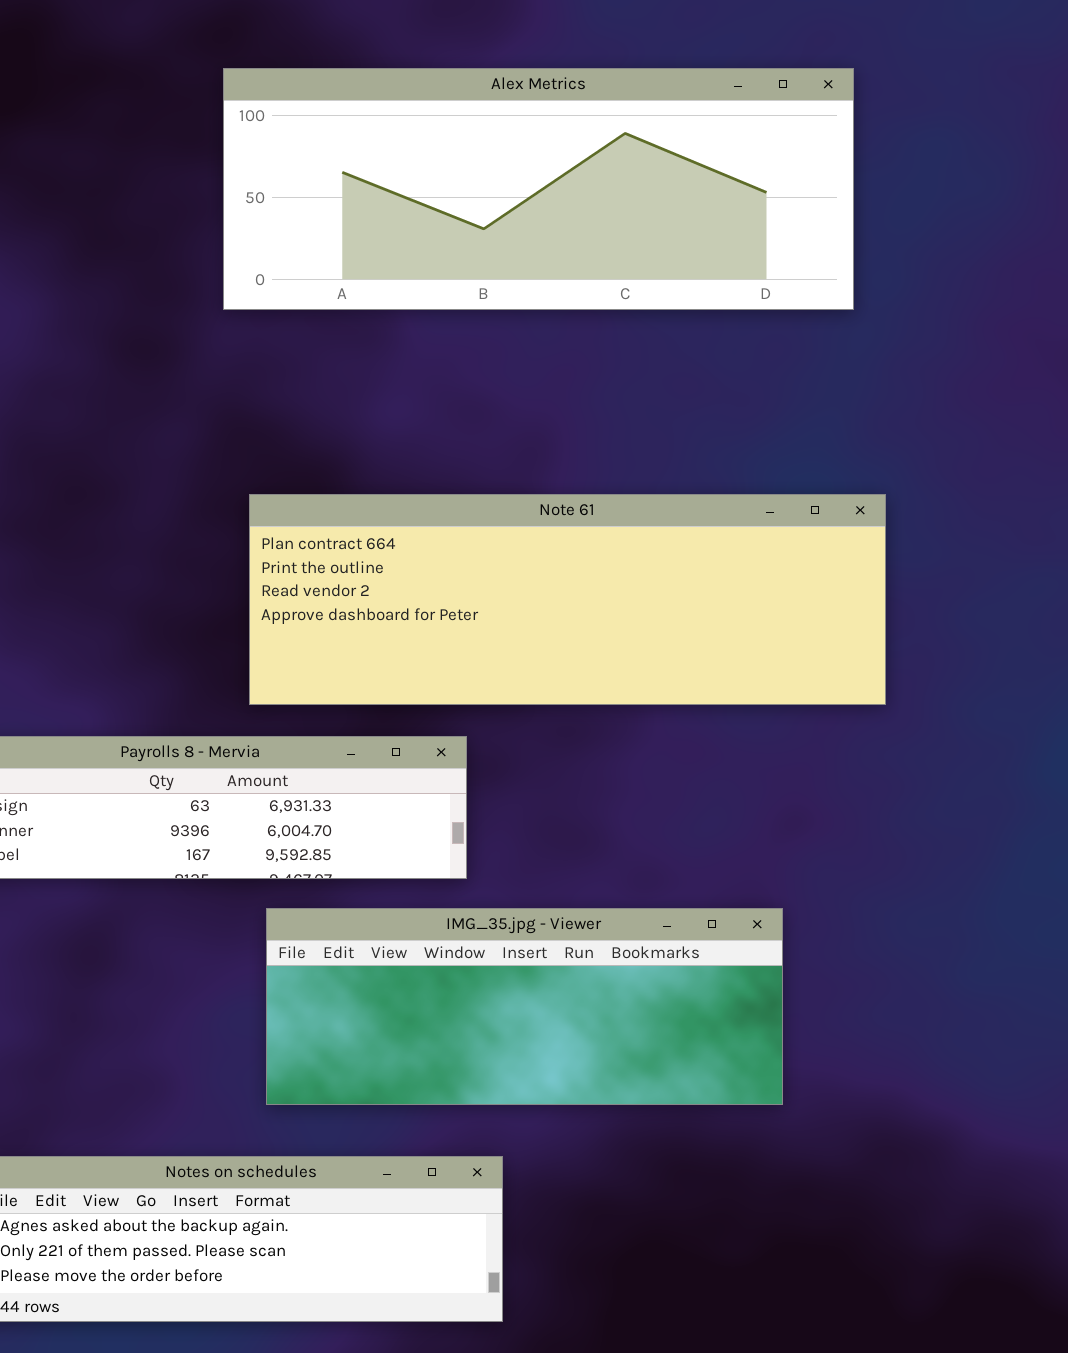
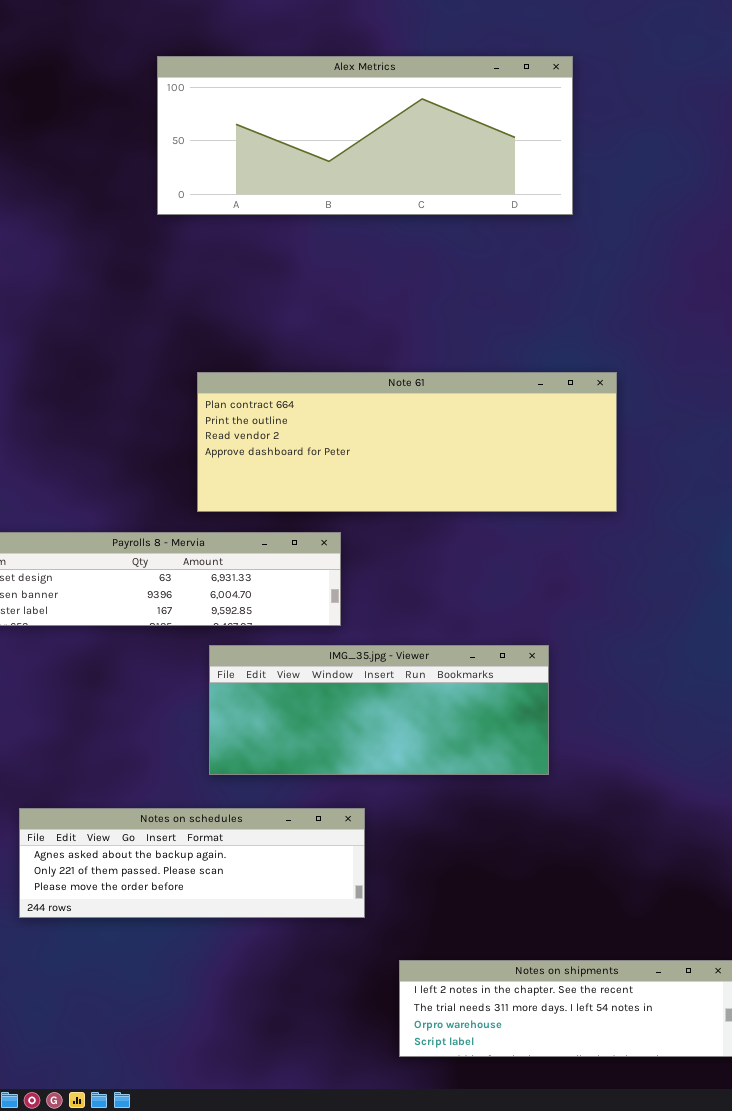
Alex Metrics: [223,68,854,310] -> [157,56,573,215], moved

